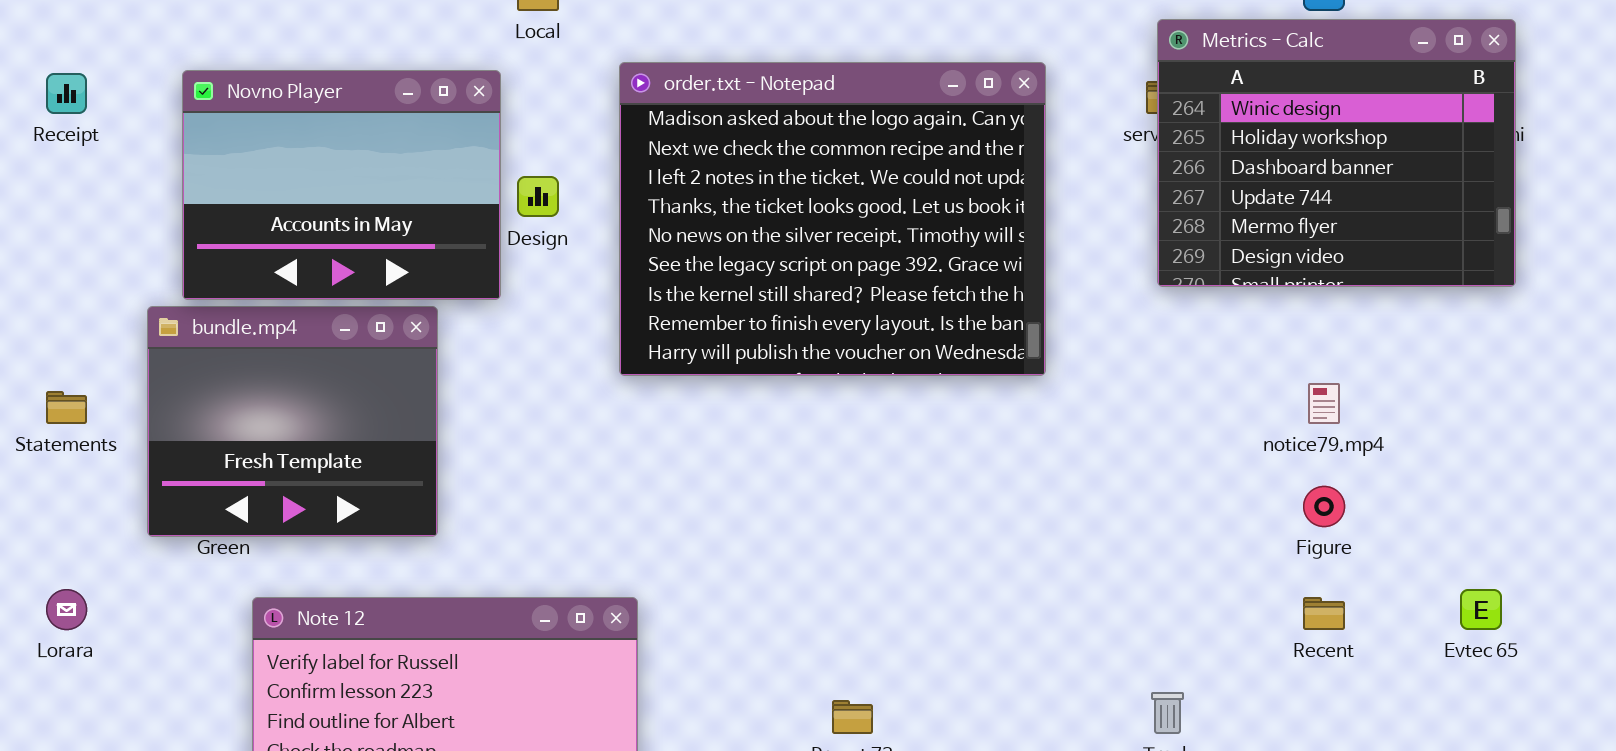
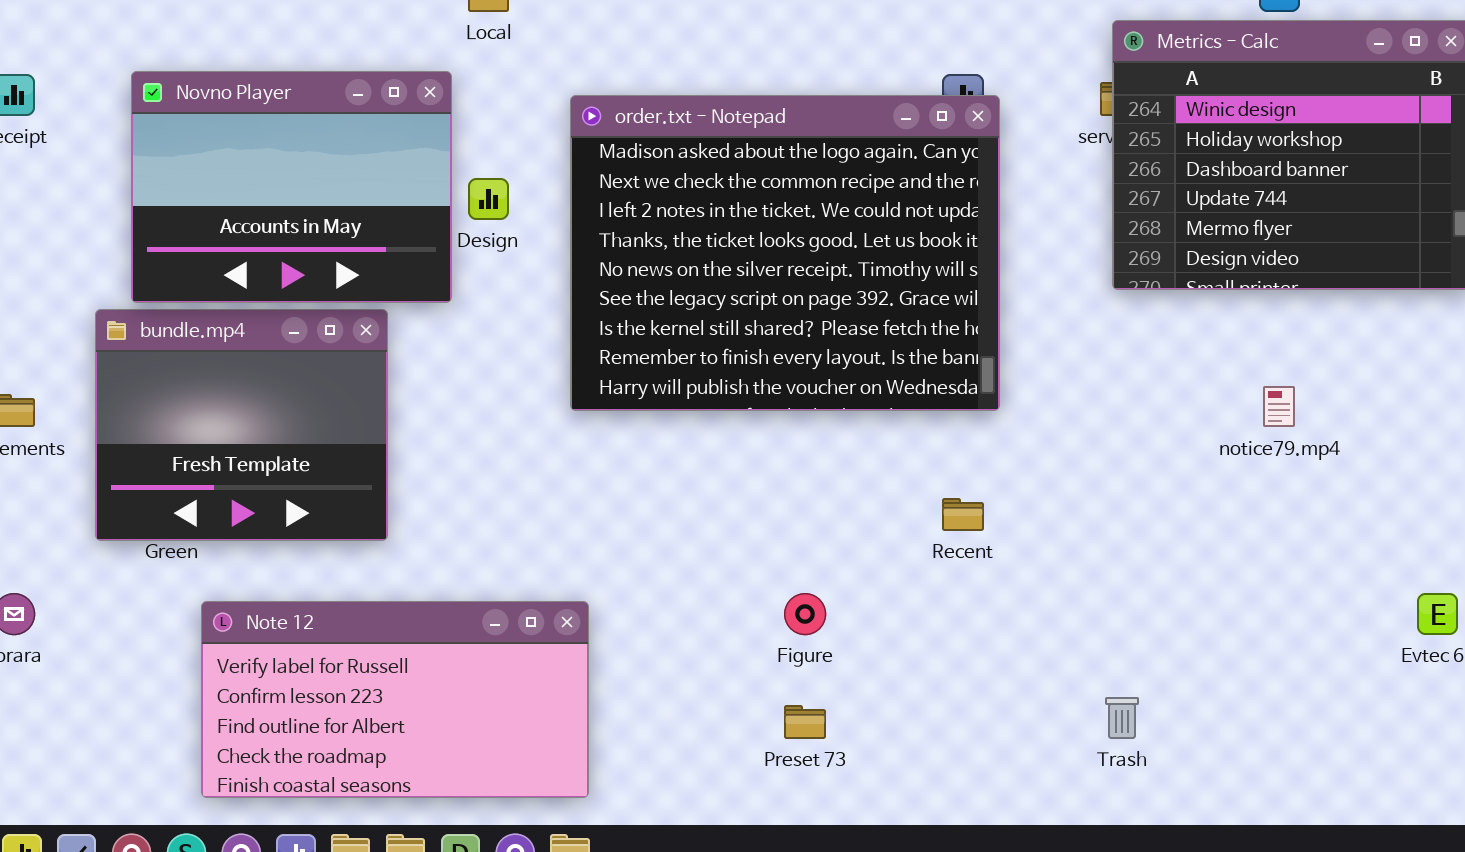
order.txt - Notepad: [619,62,1046,376] -> [570,95,1000,411], moved
Figure: [1303,486,1345,527] -> [784,593,826,635], moved
Recent: [1303,597,1345,630] -> [942,498,984,531], moved

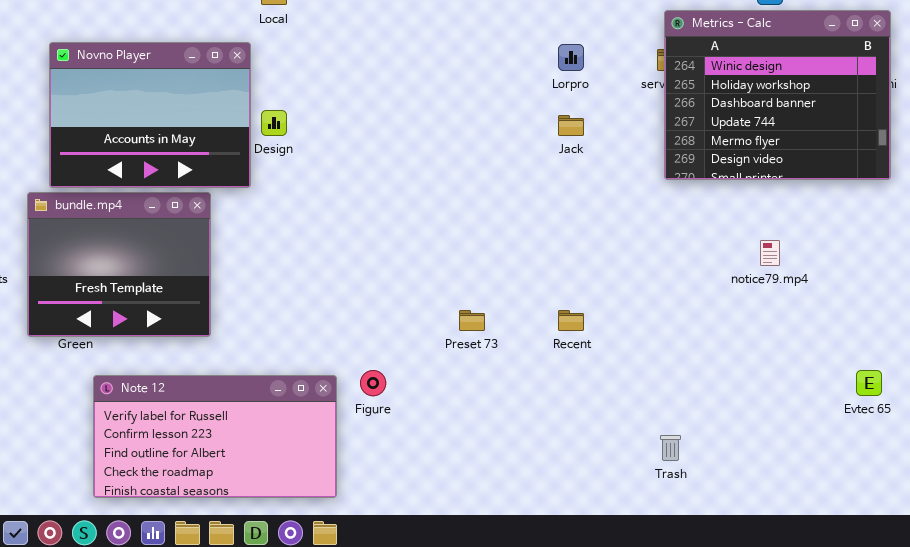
order.txt - Notepad: [570,95,1000,411] -> none, closed
Figure: [784,593,826,635] -> [360,370,386,396], moved
Preset 73: [784,705,826,739] -> [459,310,485,331], moved

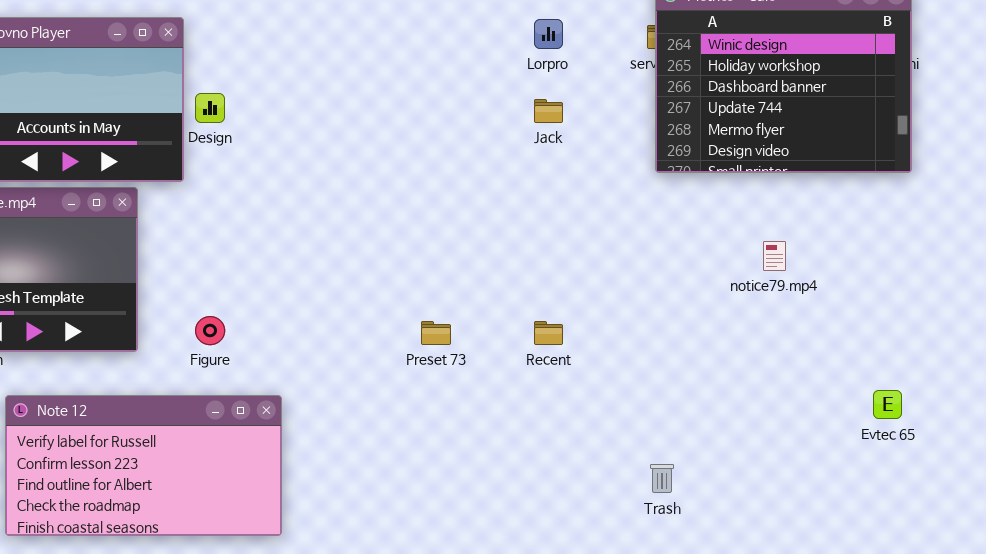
Figure: [360,370,386,396] -> [195,316,225,345], moved

